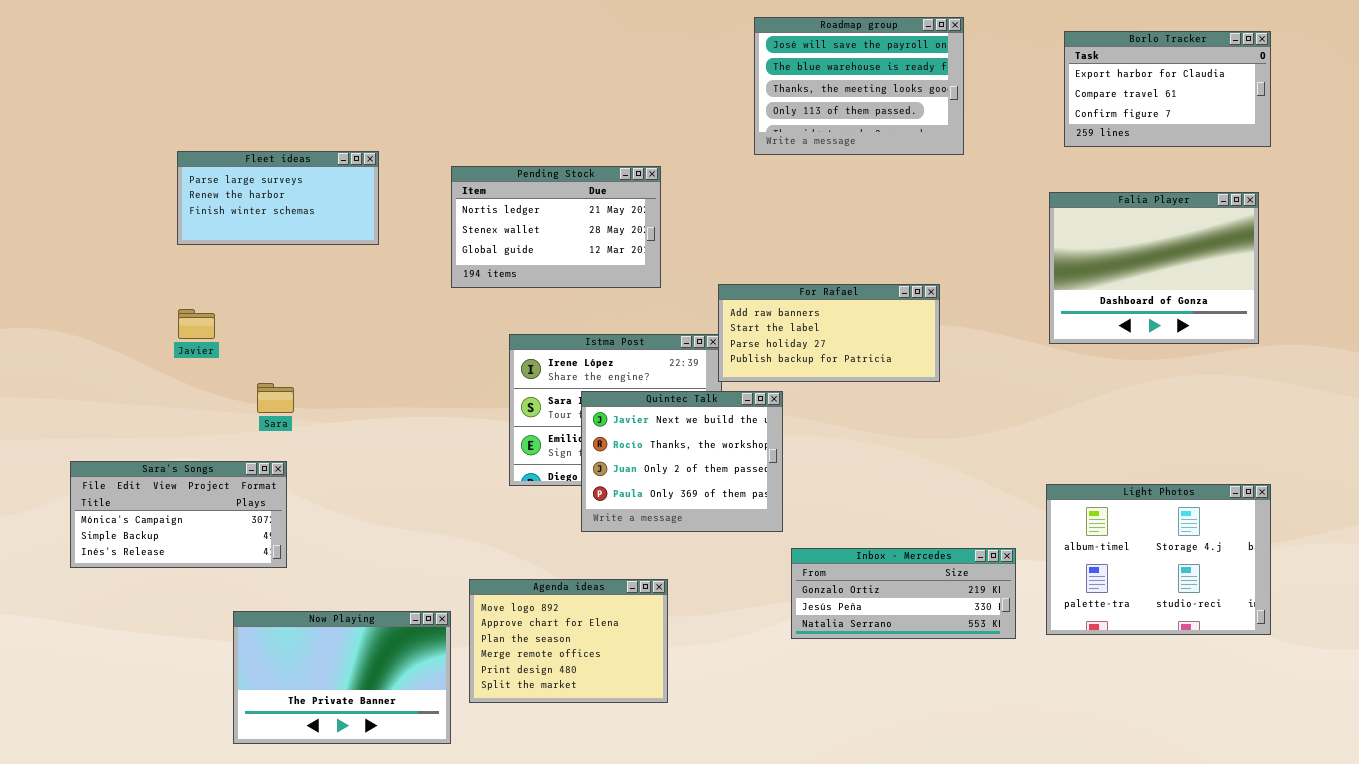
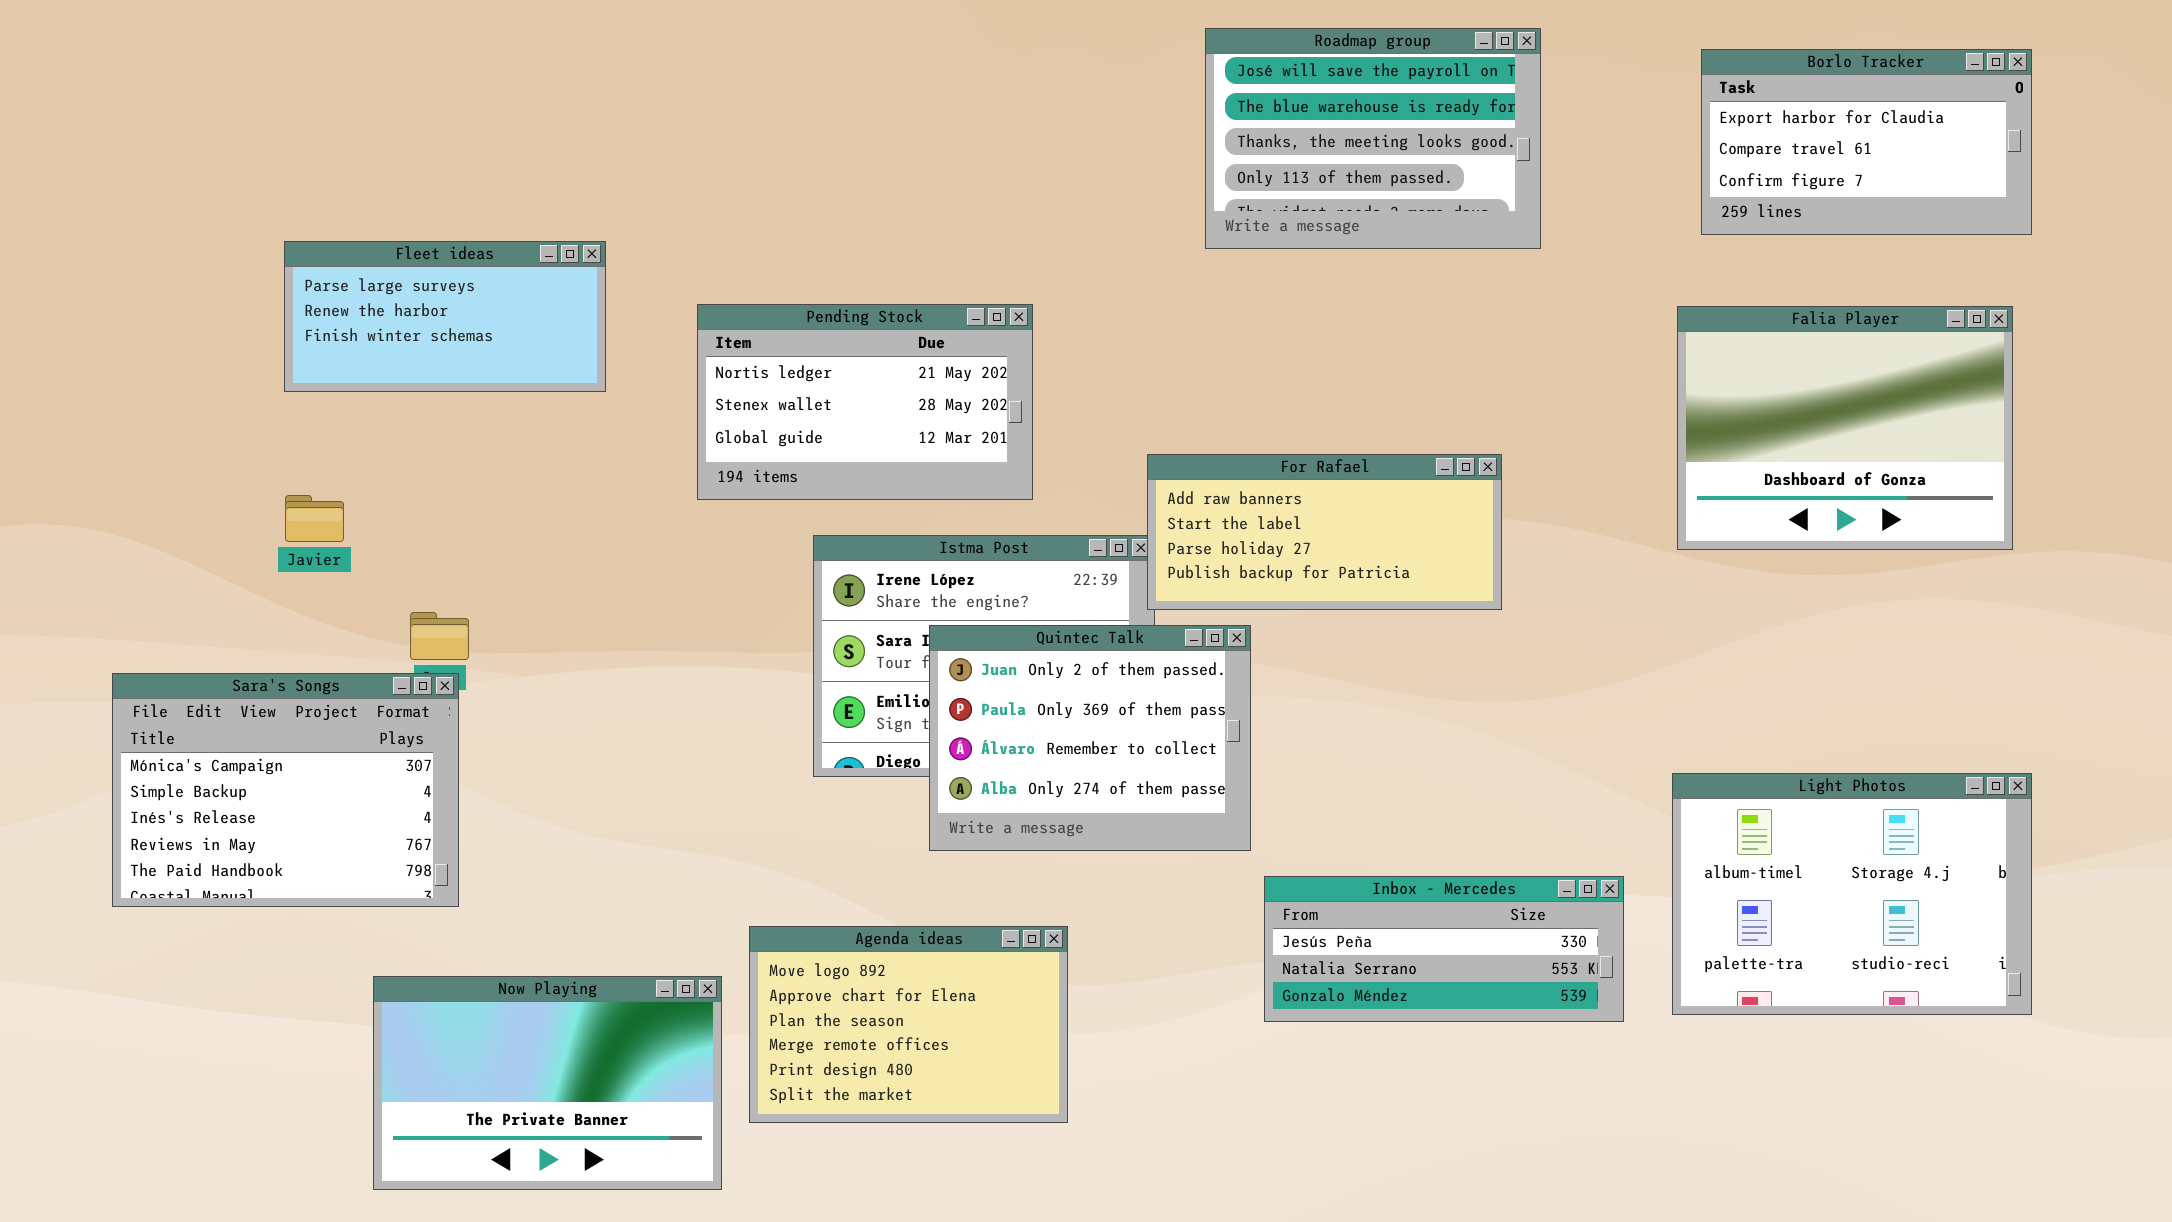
Pending Stock: [451,166,661,288] -> [697,304,1033,500], moved
Quintec Talk: [581,391,783,532] -> [929,625,1251,851], scrolled down 2 rows
Sara's Songs: [70,461,287,568] -> [112,673,459,907], resized
Inbox - Mercedes: [791,548,1016,639] -> [1264,876,1624,1022], scrolled down 1 row

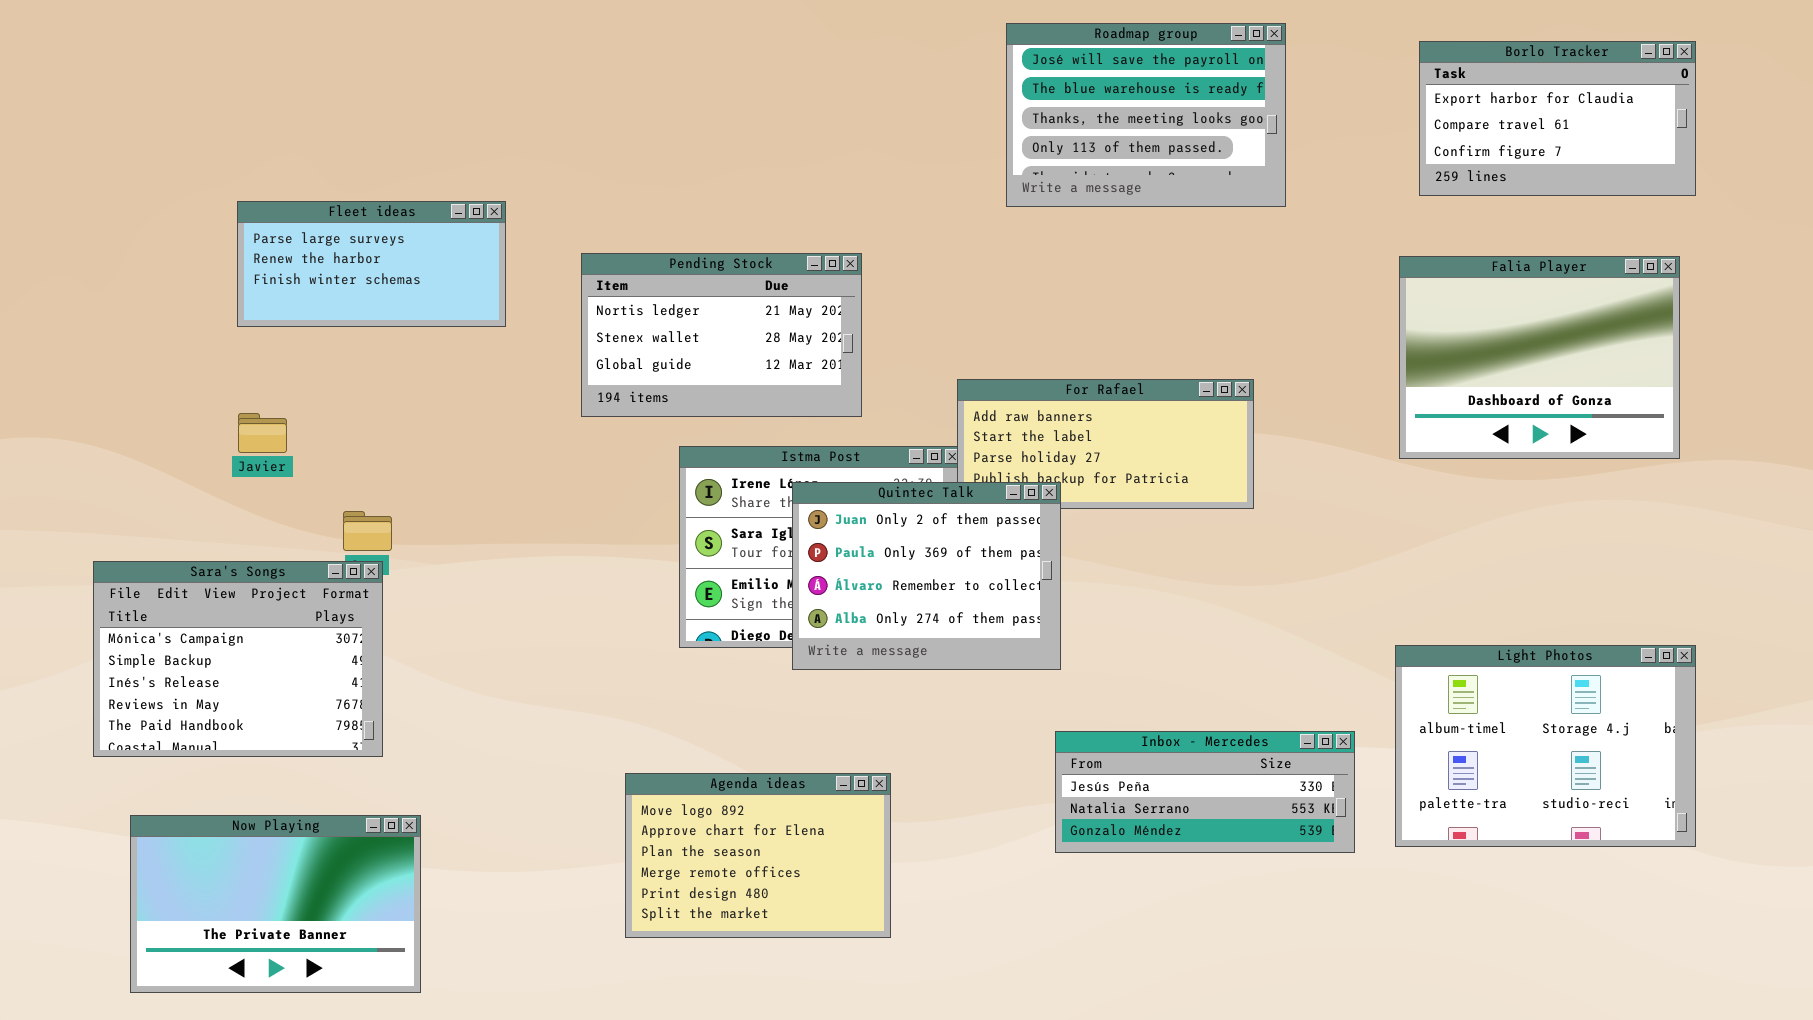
Quintec Talk: [929,625,1251,851] -> [792,482,1061,670], moved
Now Playing: [373,976,722,1190] -> [130,815,421,993], moved

